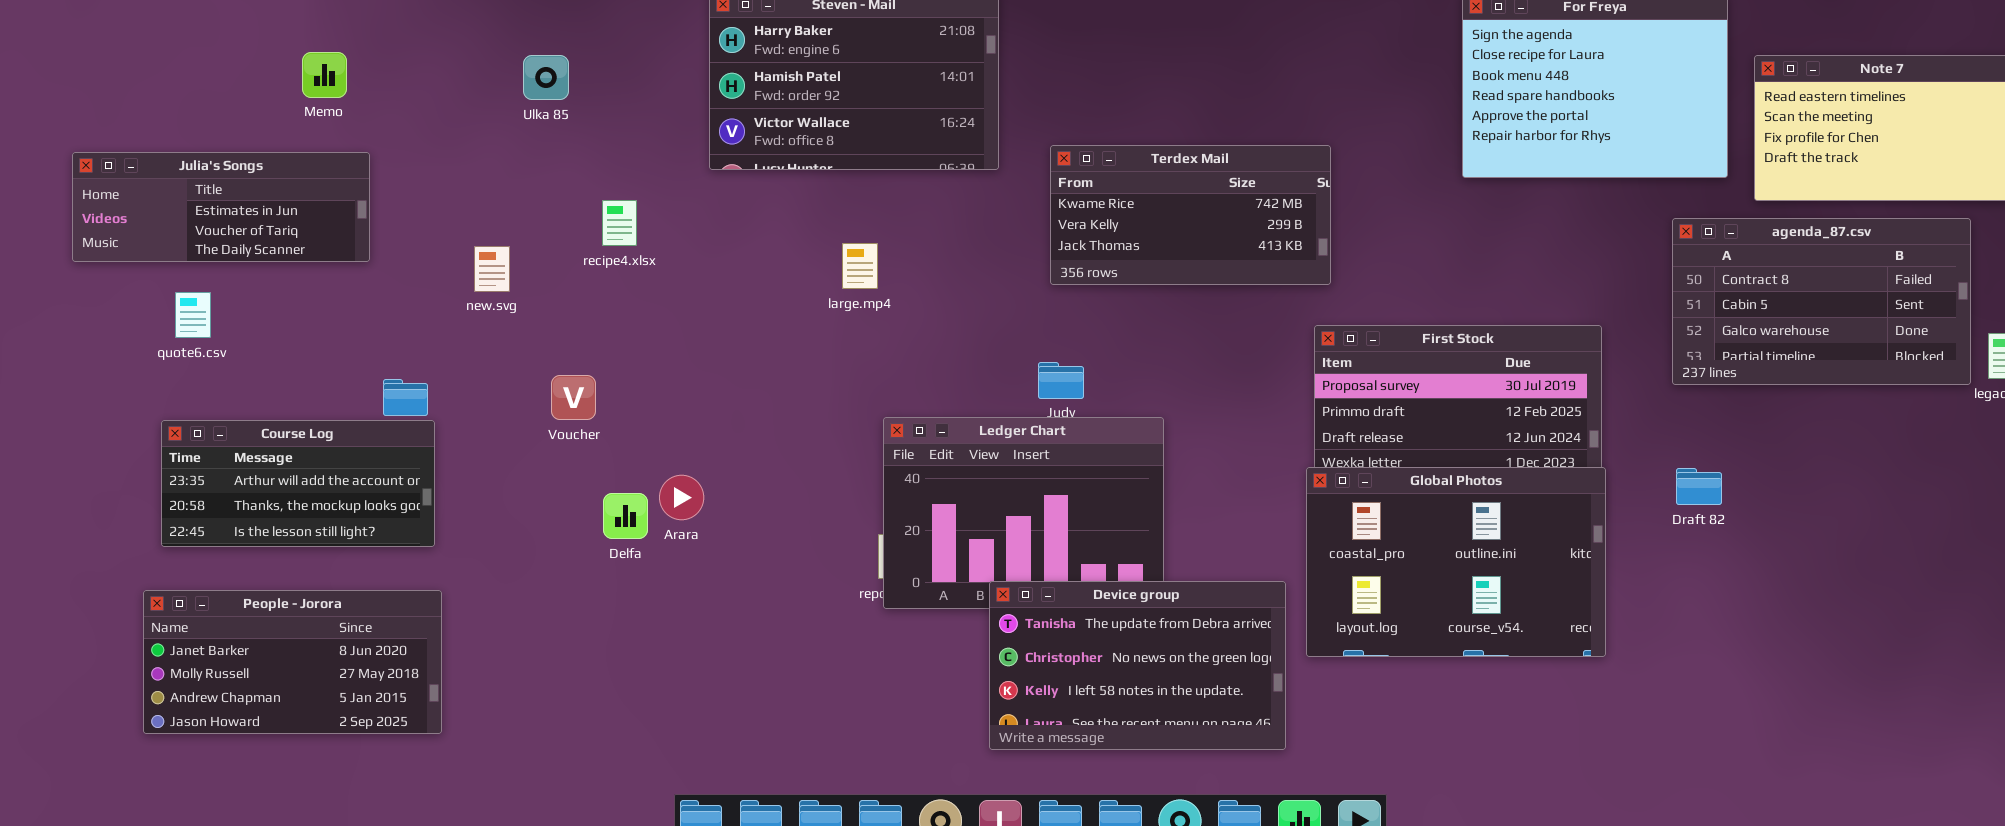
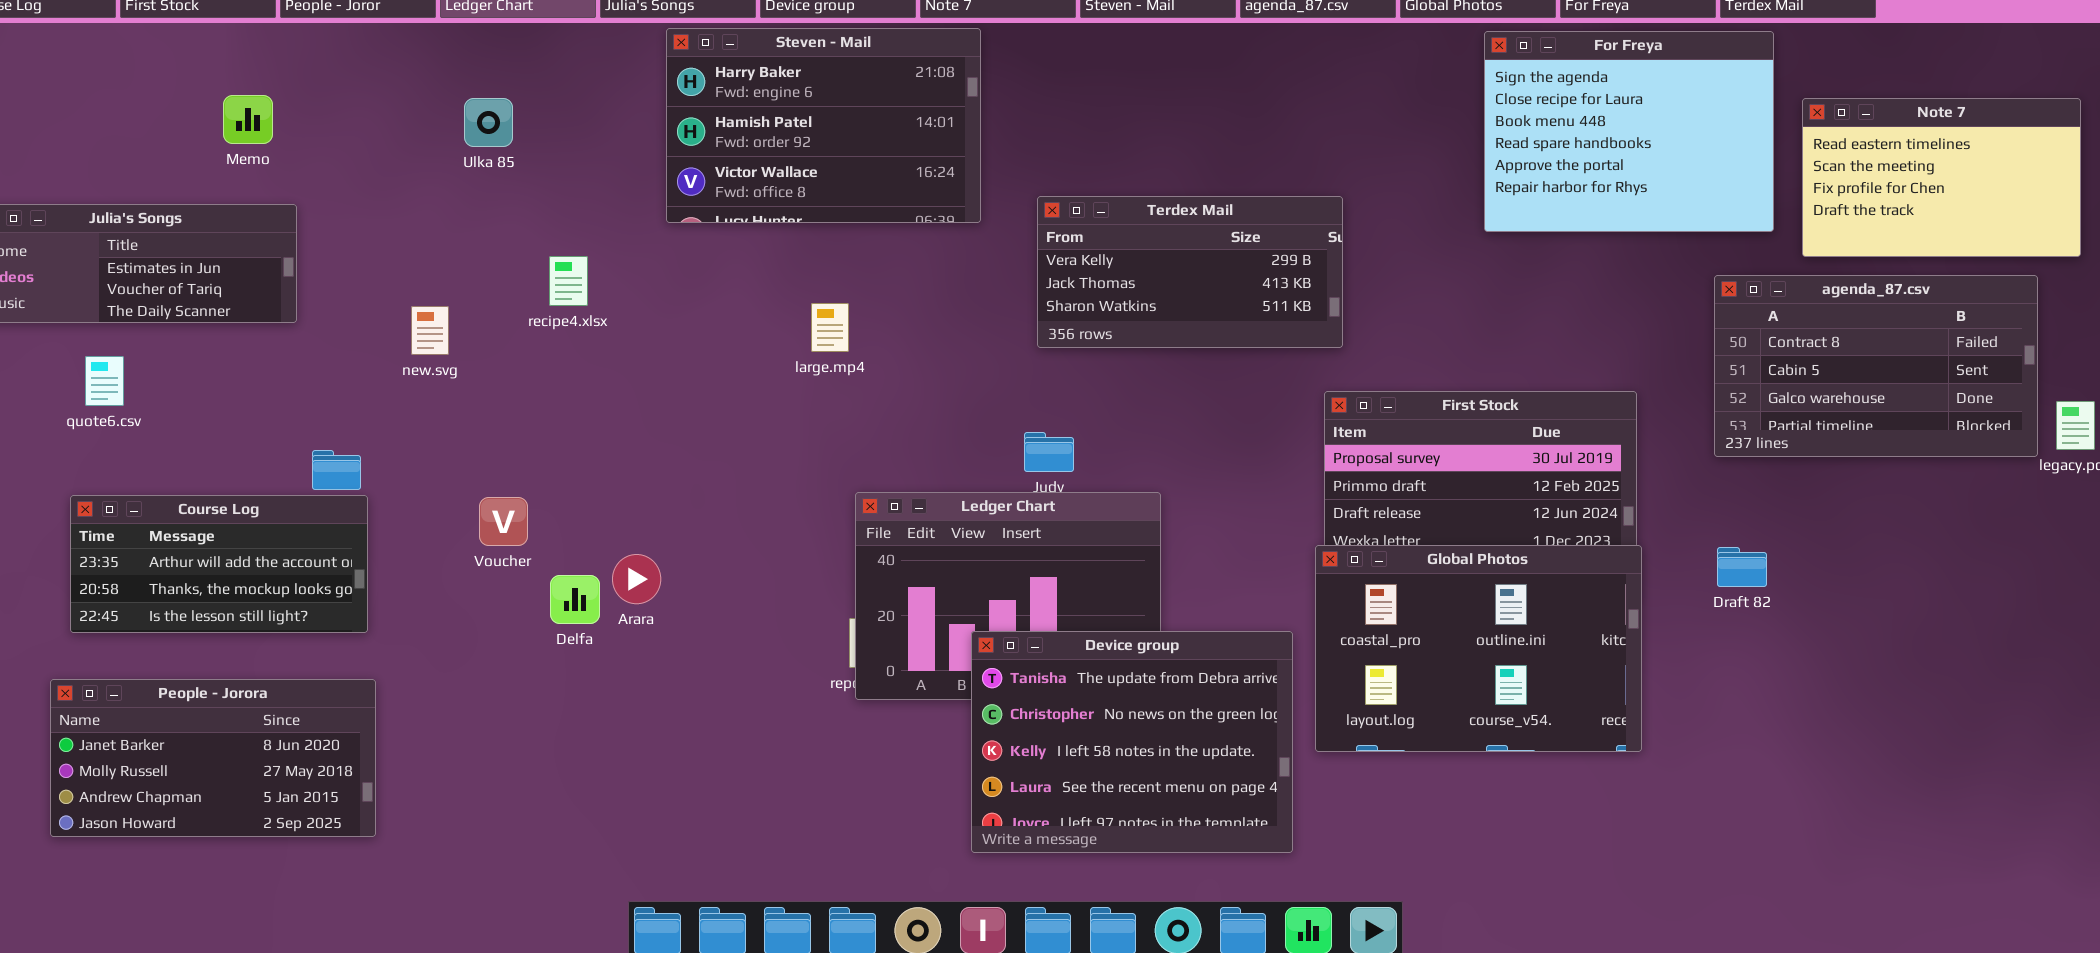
Terdex Mail: [1050,145,1331,285] -> [1037,196,1343,348], scrolled down 1 row
Voucher: [551,375,596,420] -> [479,497,528,546], moved
Device group: [989,581,1286,750] -> [971,631,1293,853], resized

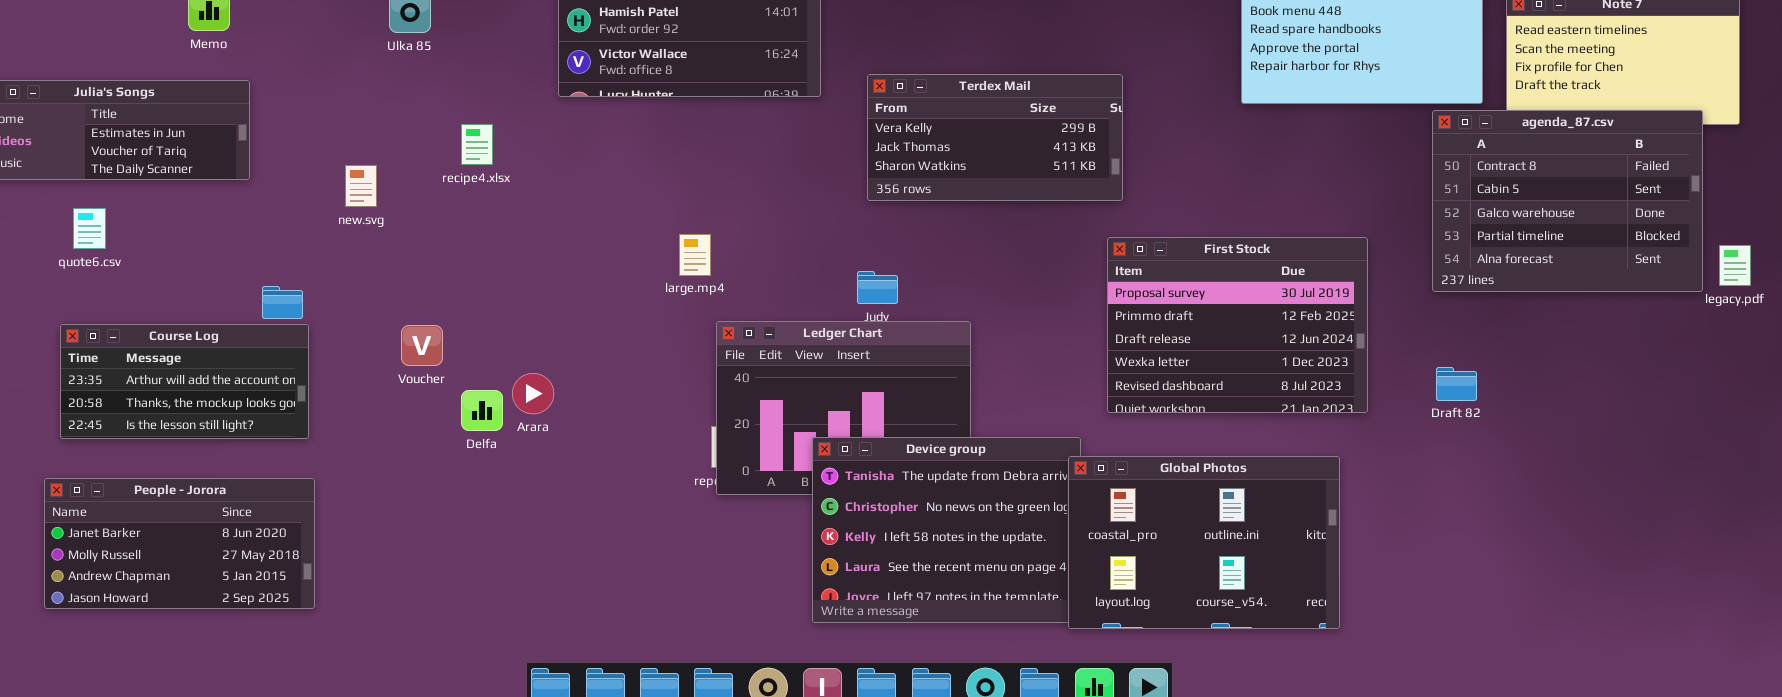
agenda_87.csv: [1714,275,2038,457] -> [1432,110,1703,292], resized
large.mp4: [811,303,849,352] -> [679,234,711,276], moved
Global Photos: [1315,545,1642,752] -> [1068,456,1340,629], moved

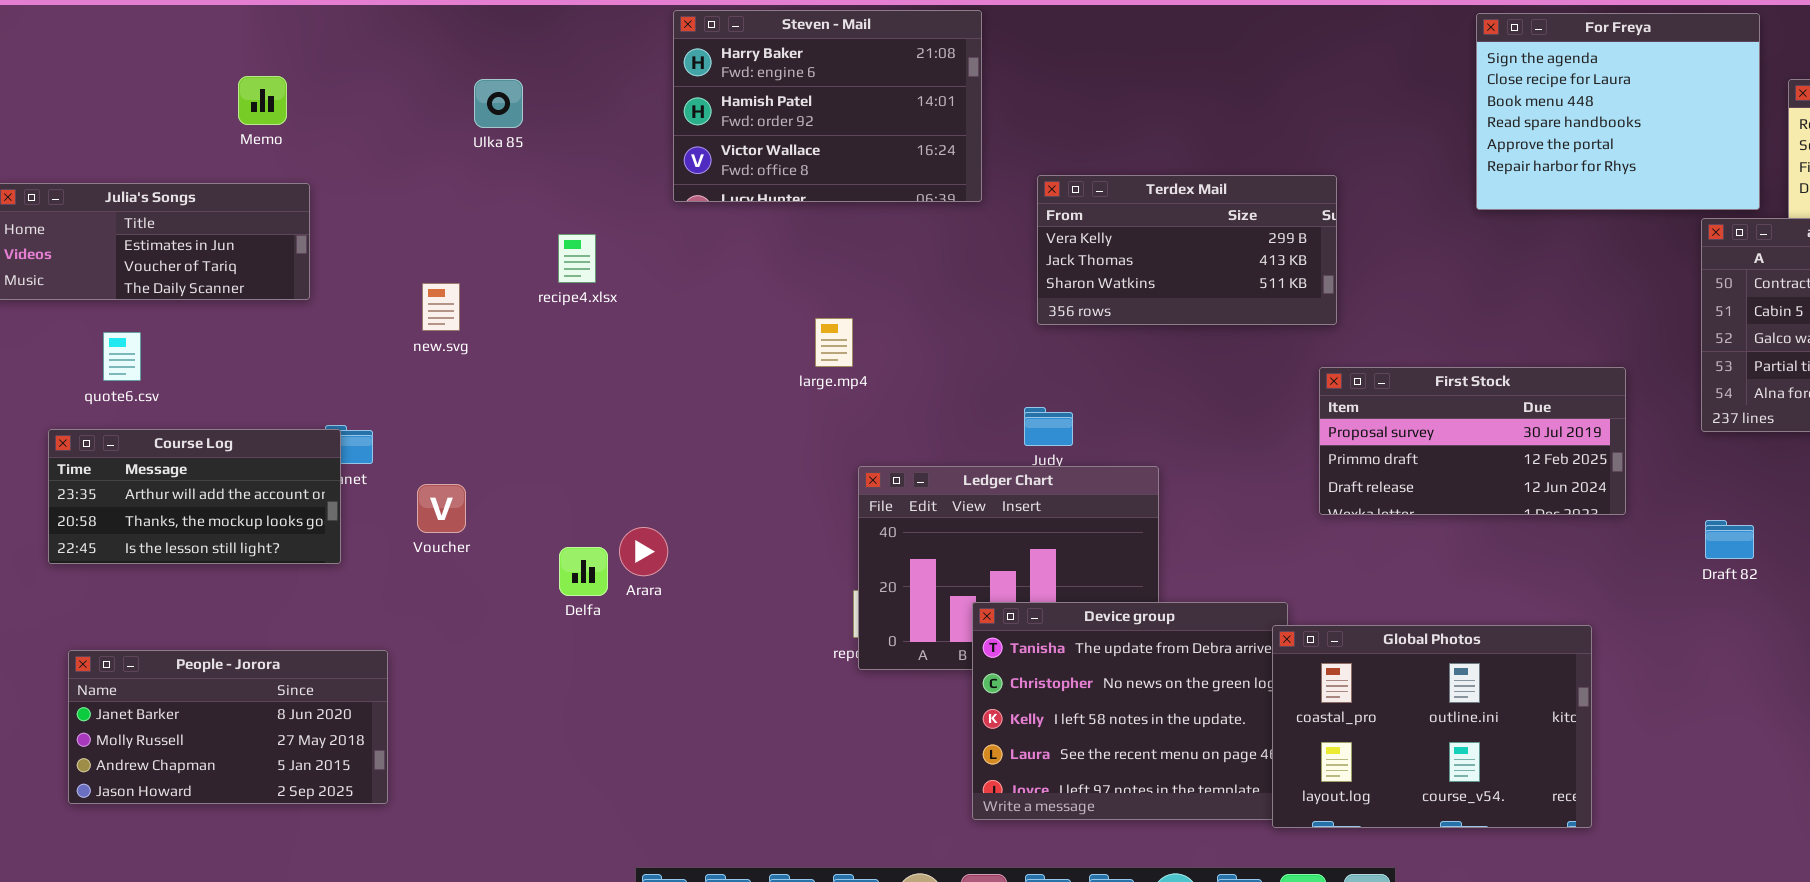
large.mp4: [679,234,711,276] -> [815,318,853,367], moved
First Stock: [1107,237,1368,413] -> [1319,367,1626,515], resized
Course Log: [60,324,309,439] -> [48,429,341,564], moved
Voucher: [401,325,443,366] -> [417,484,466,533], moved

